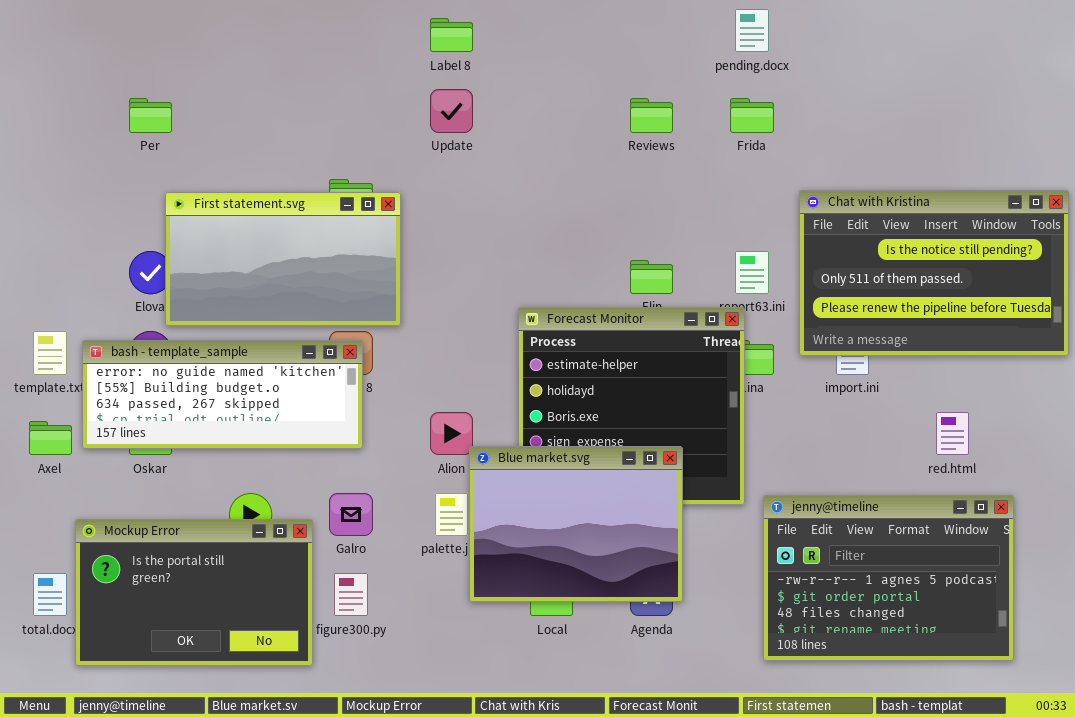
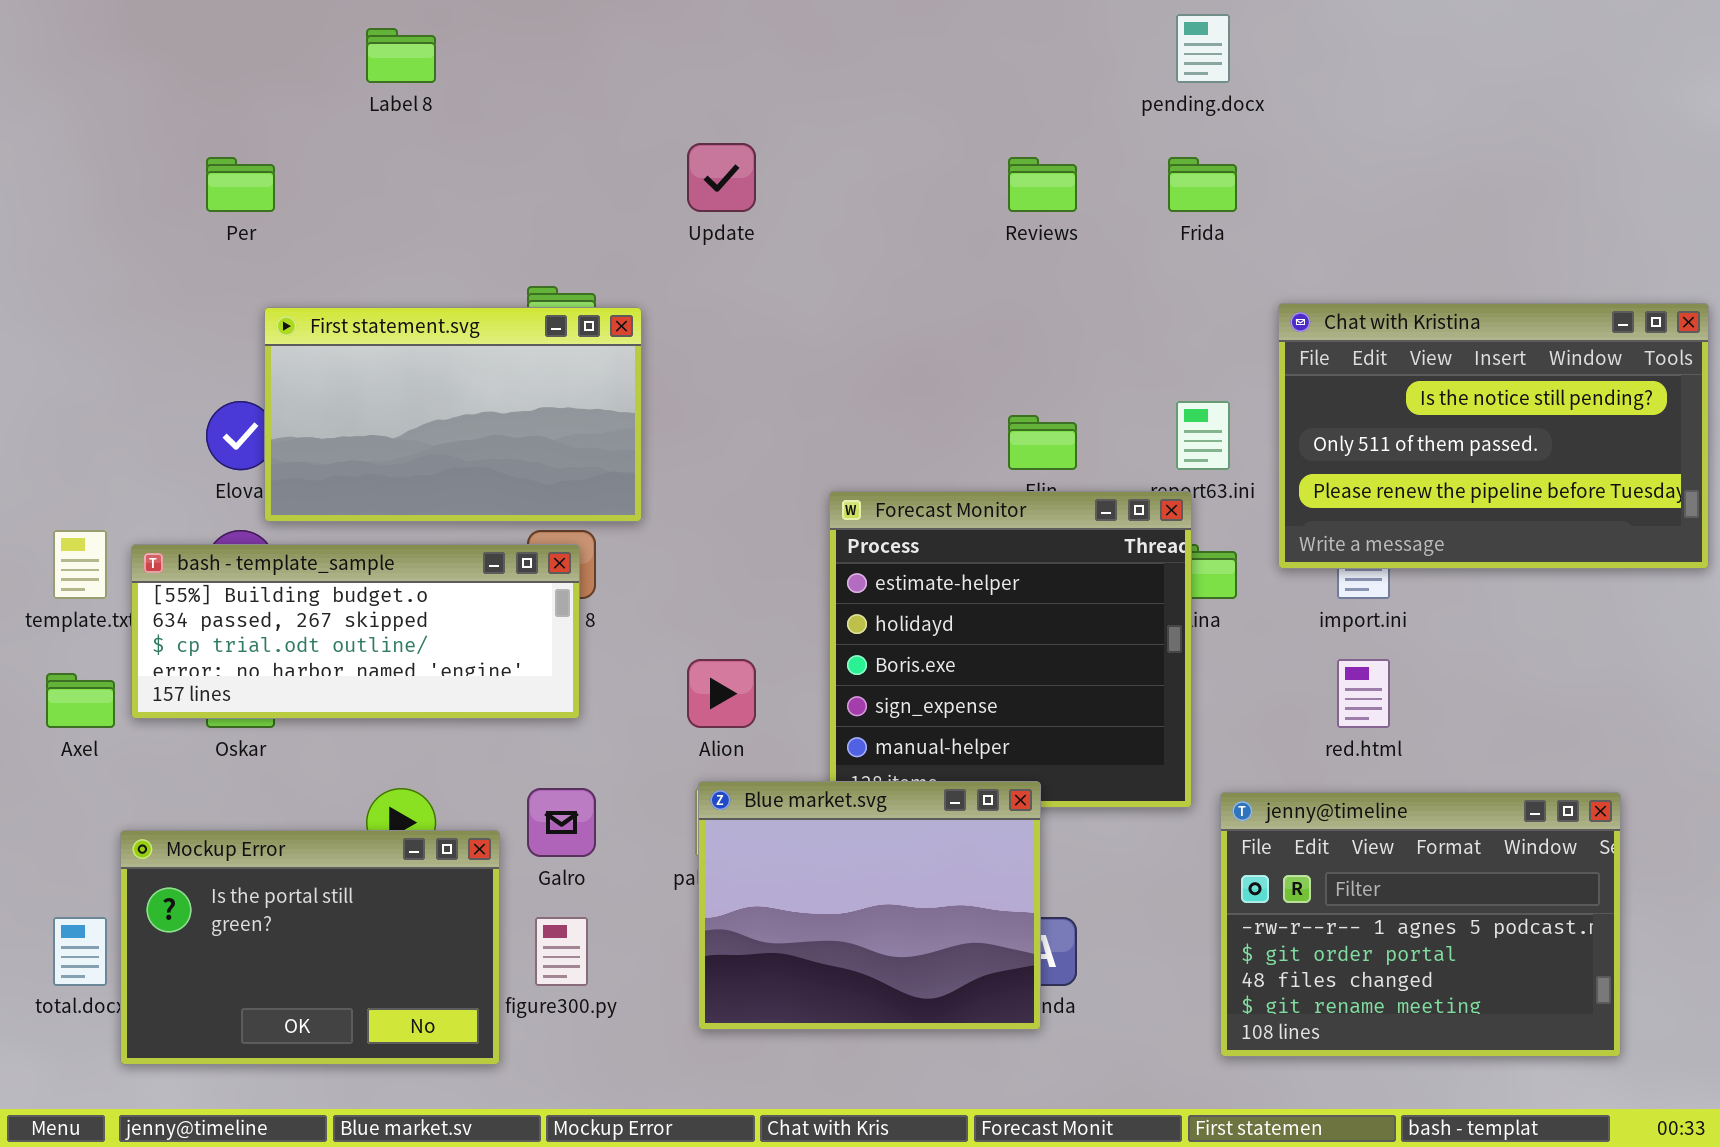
Label 8: [430,18,473,52] -> [366,28,436,83], moved
bash - template_sample: [82,340,363,449] -> [131,544,580,719], scrolled down 1 row
red.html: [936,412,969,455] -> [1337,659,1390,728], moved
Blue market.svg: [469,446,683,602] -> [698,781,1041,1030], moved

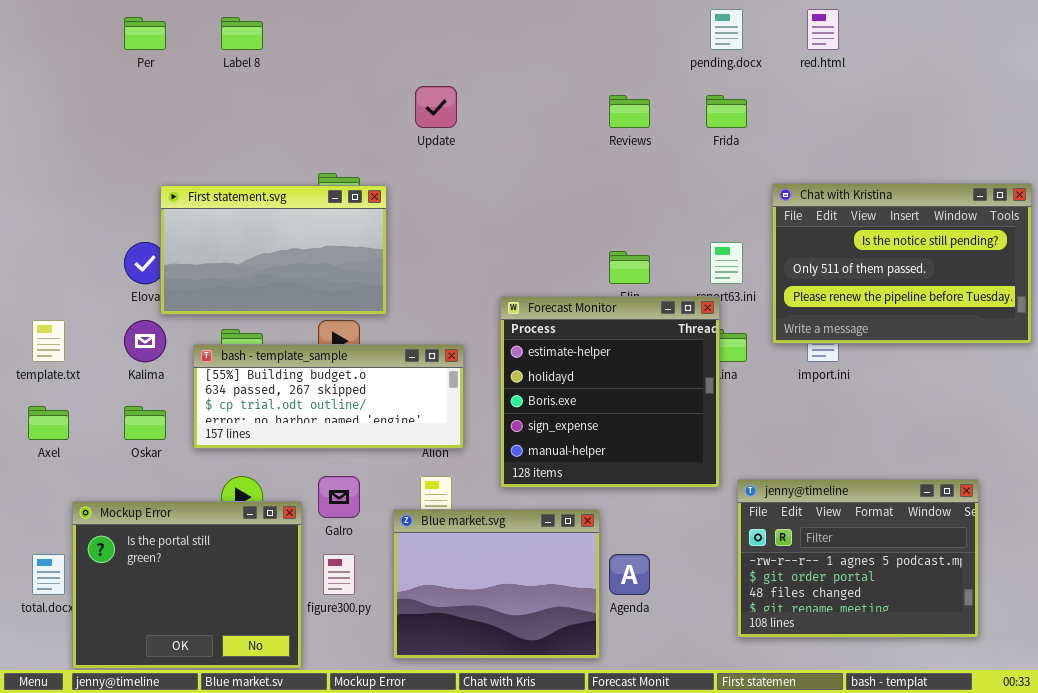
Per: [206,157,275,212] -> [124,17,166,50], moved
bash - template_sample: [131,544,580,719] -> [193,344,464,449], moved
red.html: [1337,659,1390,728] -> [807,9,839,50], moved
Blue market.svg: [698,781,1041,1030] -> [393,509,600,659], moved
Mockup Error: [120,830,500,1065] -> [72,501,302,669], resized

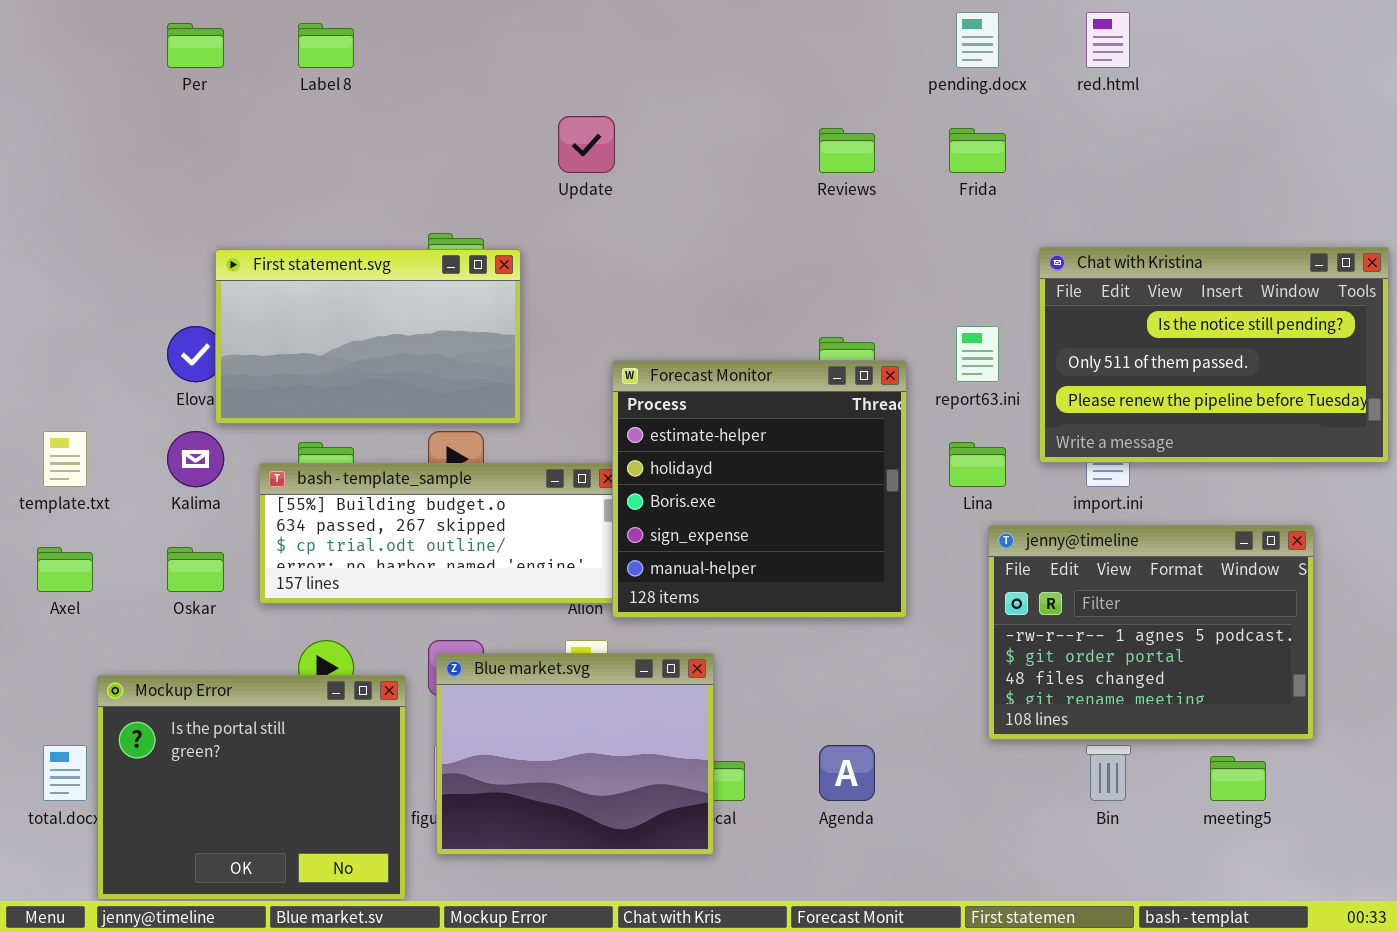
Forecast Monitor: [500,296,720,488] -> [612,360,907,618], moved
jenny@timeline: [737,479,979,638] -> [988,525,1314,740], moved
Blue market.svg: [393,509,600,659] -> [436,653,714,855], moved

